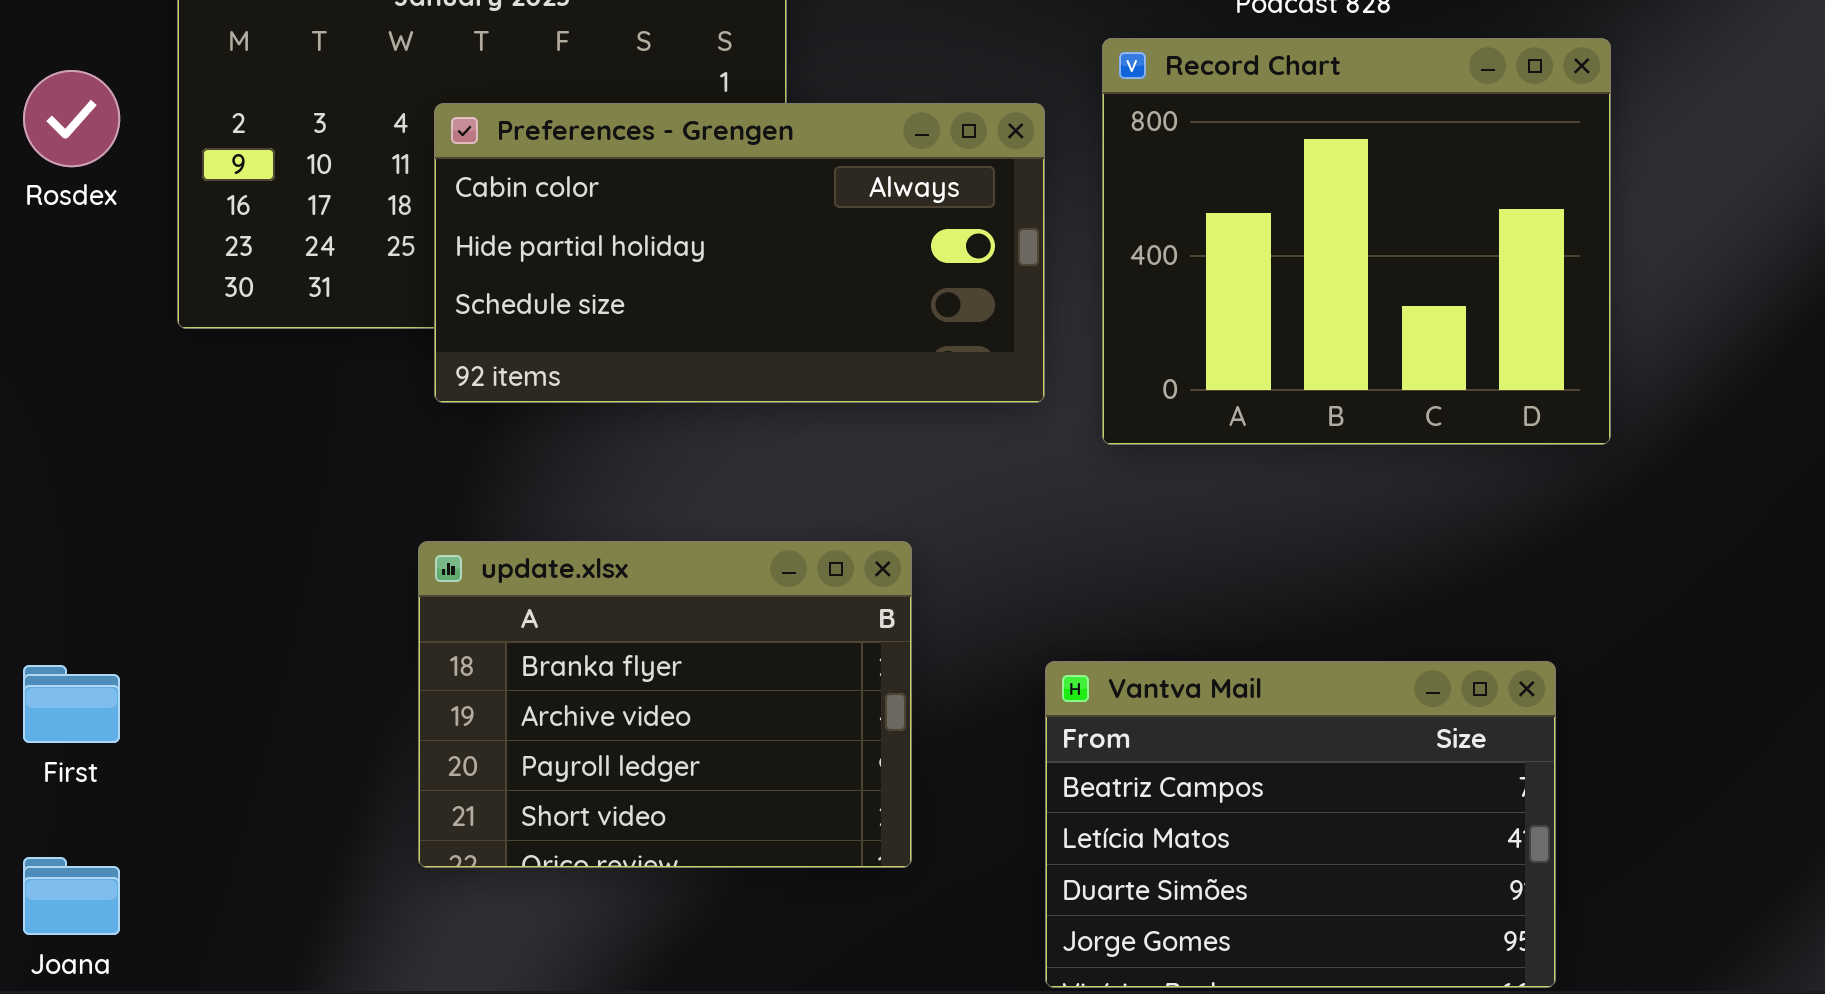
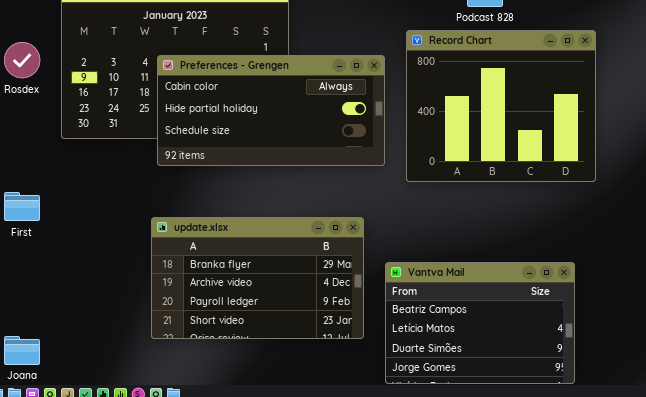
update.xlsx: [418,541,912,868] -> [151,217,364,339], resized
First: [23,665,120,743] -> [4,192,40,221], moved

